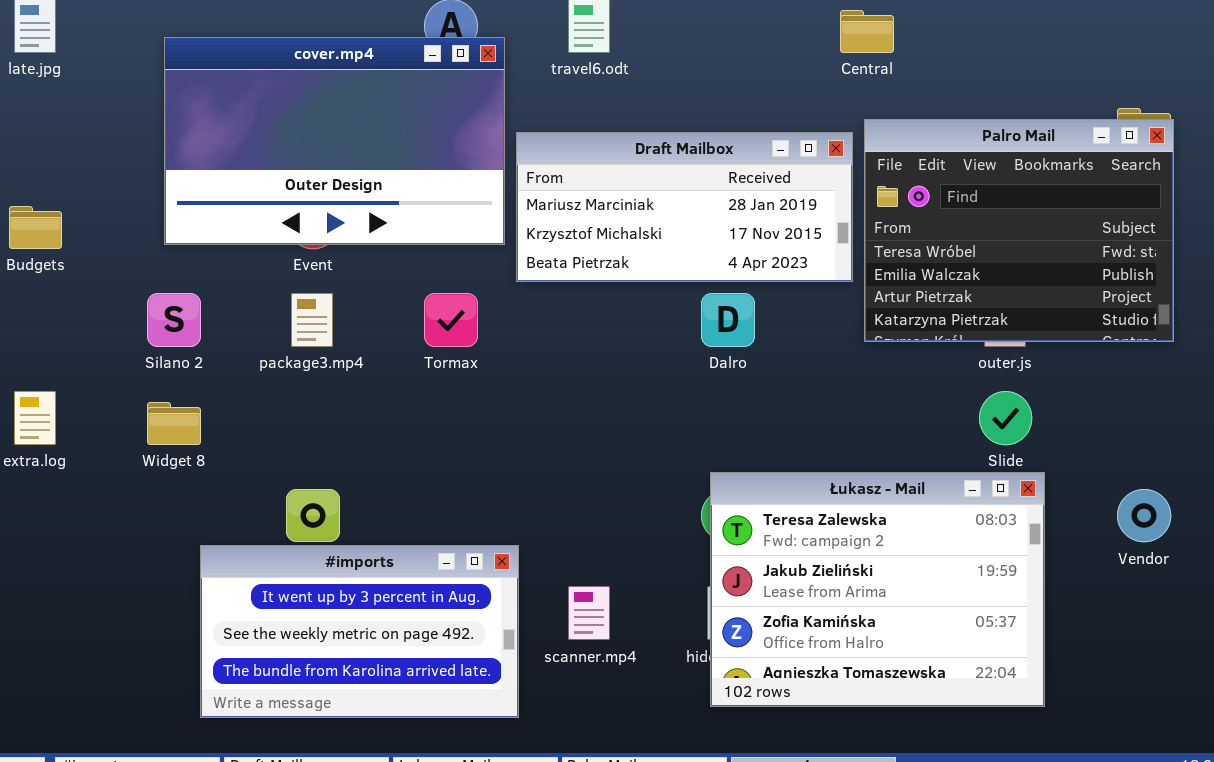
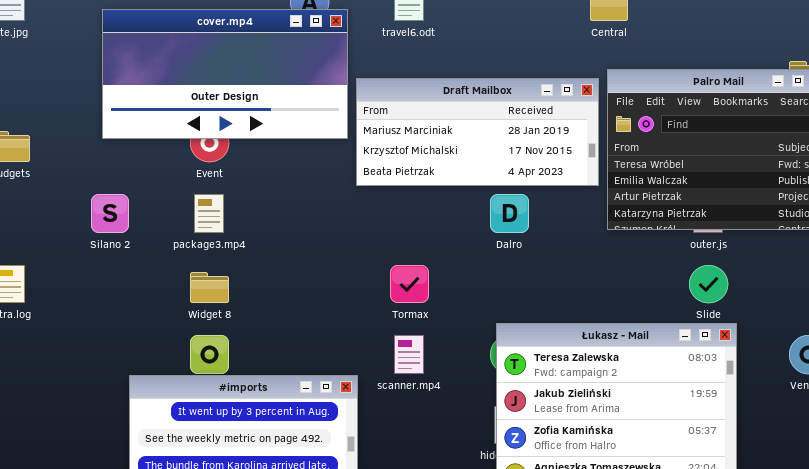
cover.mp4: [164,37,505,245] -> [102,9,348,139], resized
Tormax: [424,293,478,347] -> [390,265,429,303], moved
Widget 8: [147,402,201,445] -> [190,272,229,303], moved
scanner.mp4: [568,586,610,640] -> [394,335,424,374], moved

